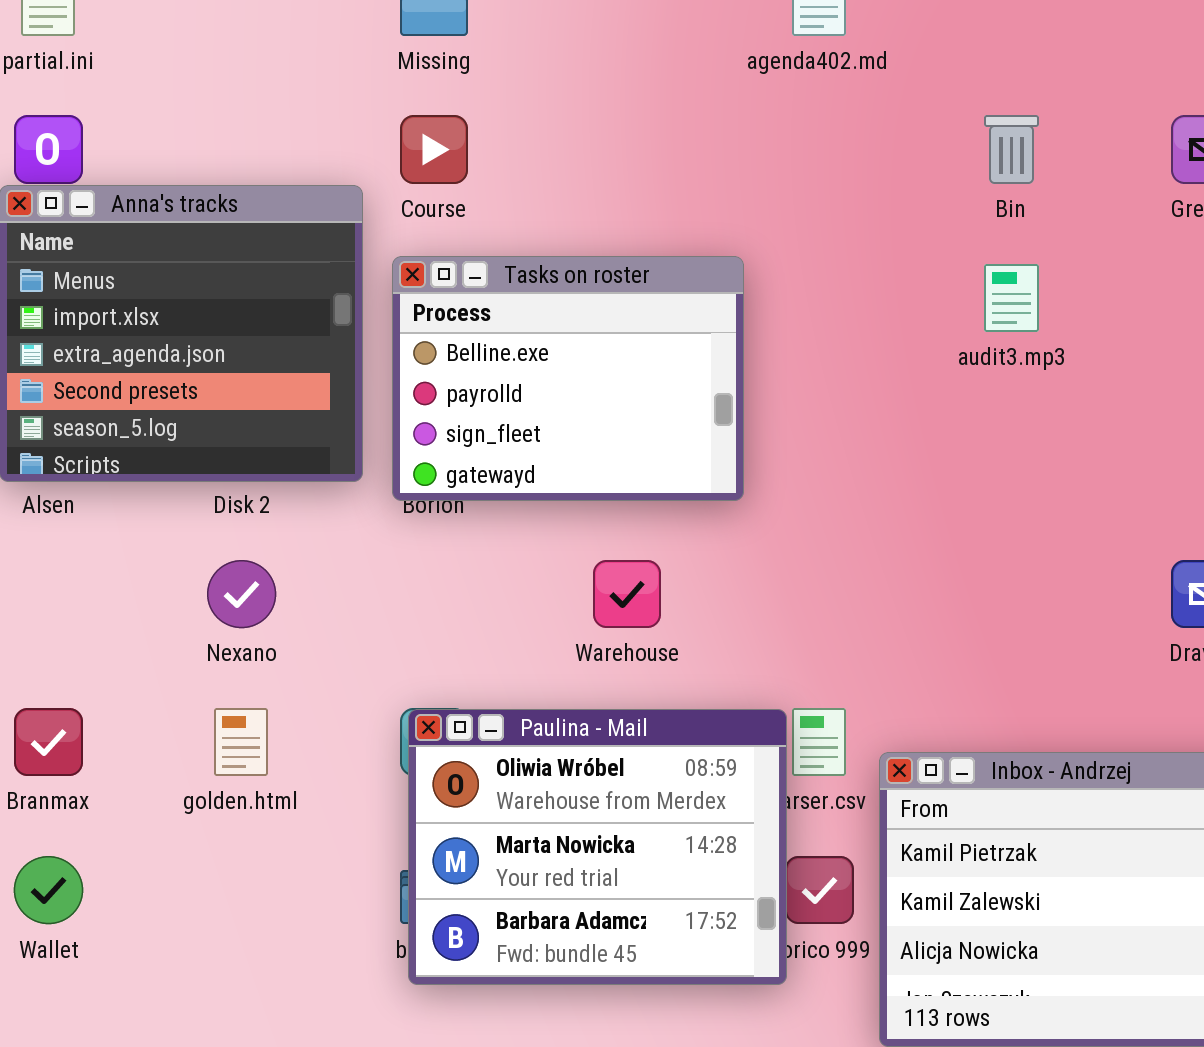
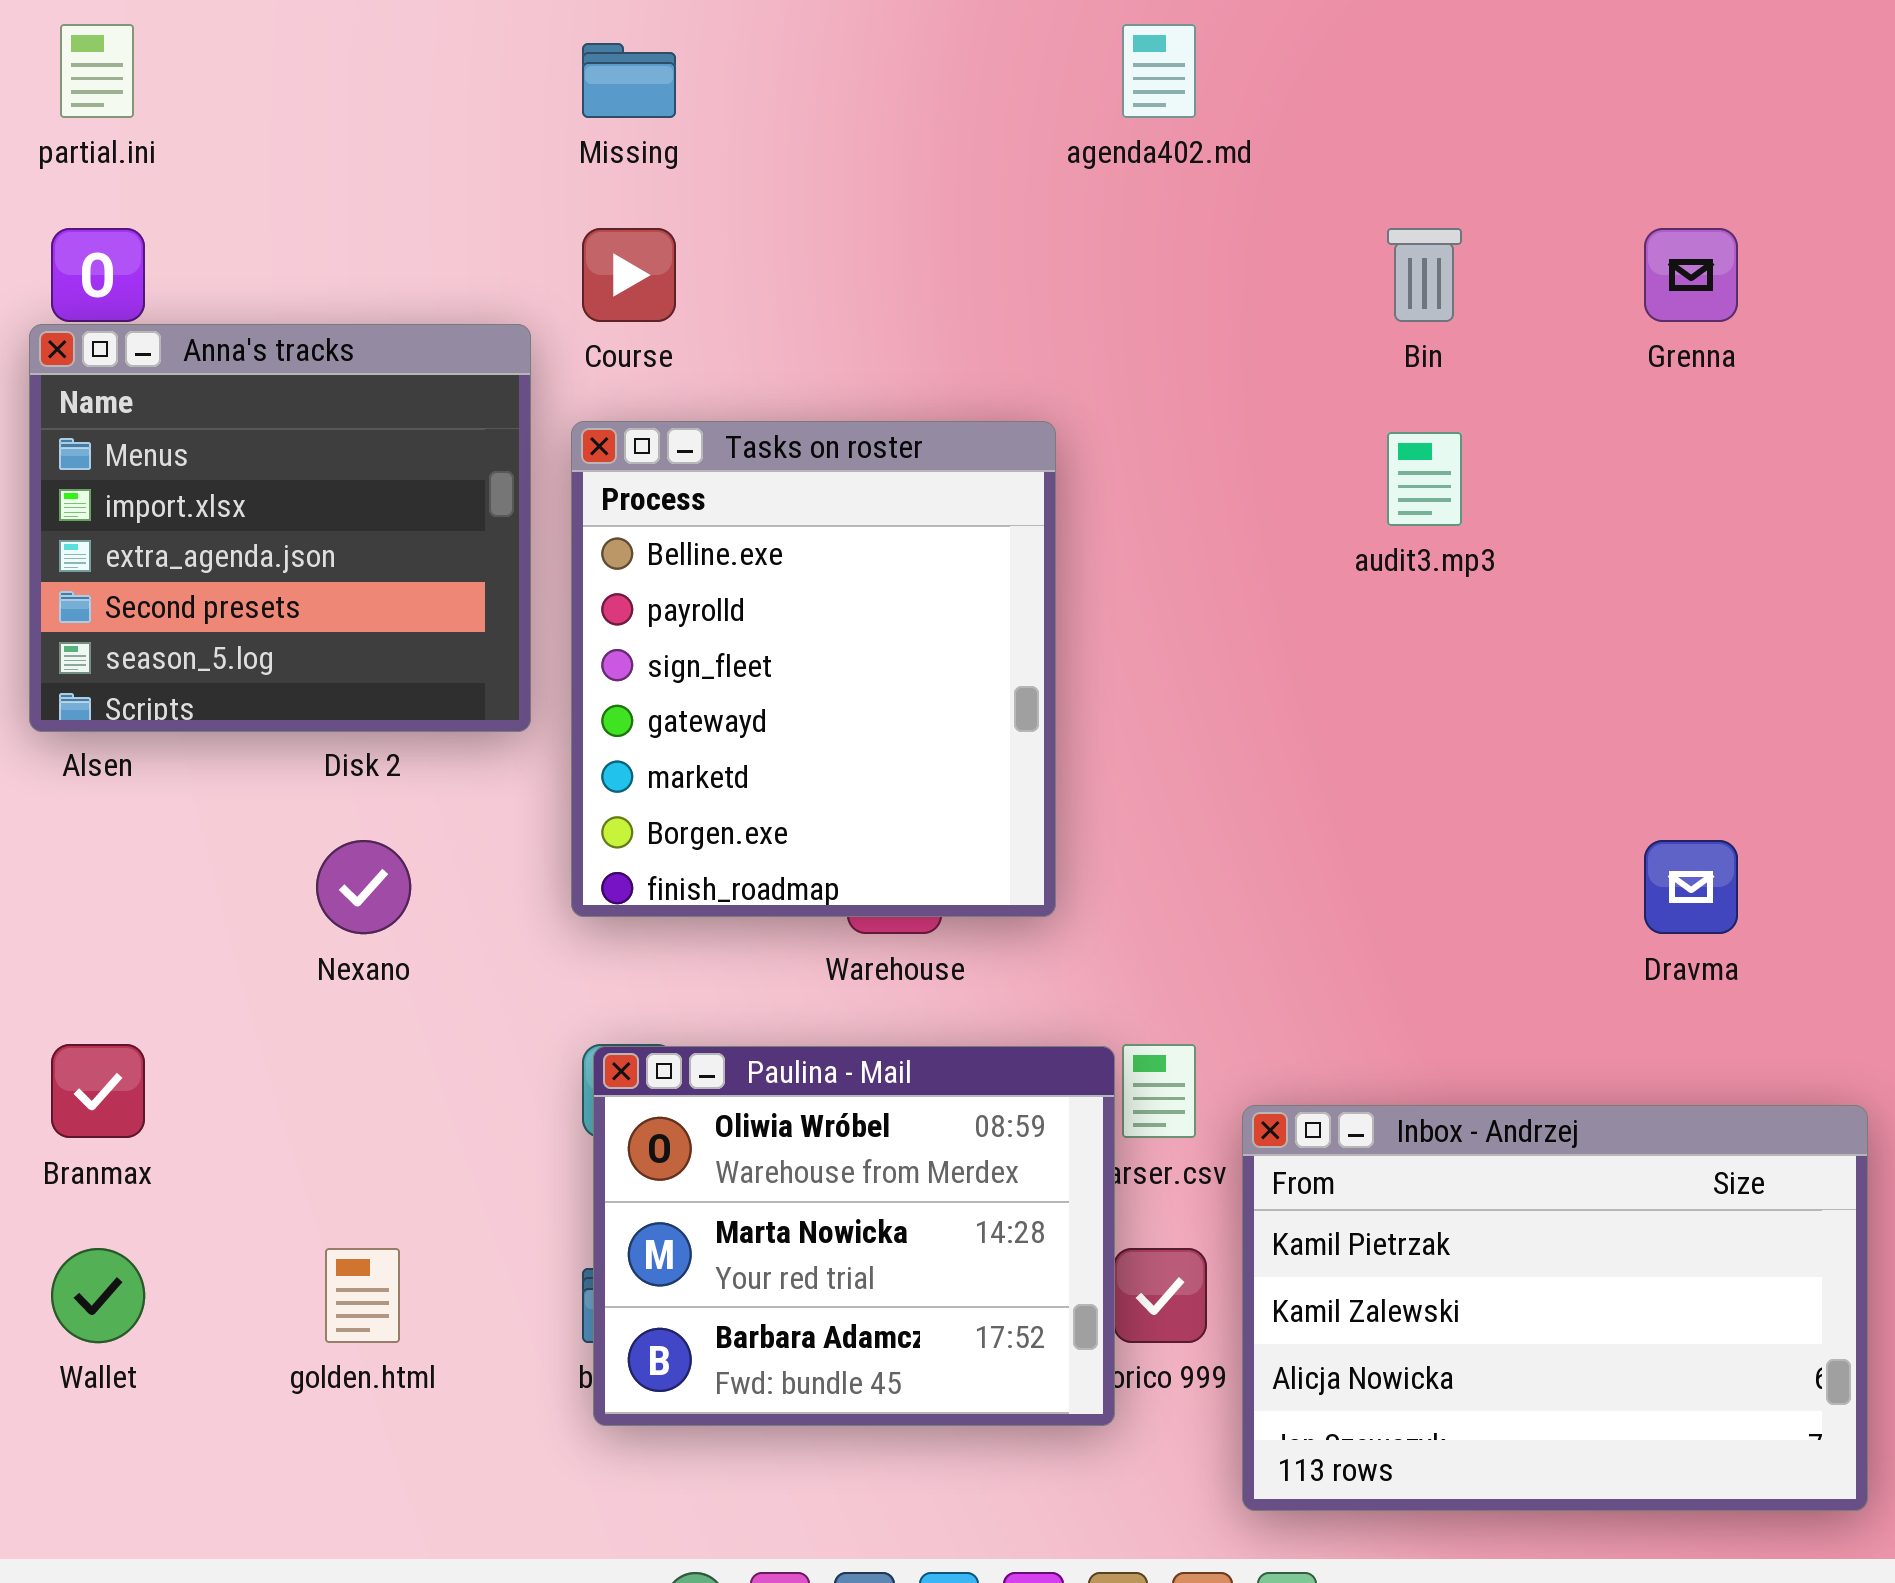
Tasks on roster: [392,256,744,501] -> [571,421,1056,917], resized
golden.html: [214,708,268,776] -> [325,1248,400,1343], moved

